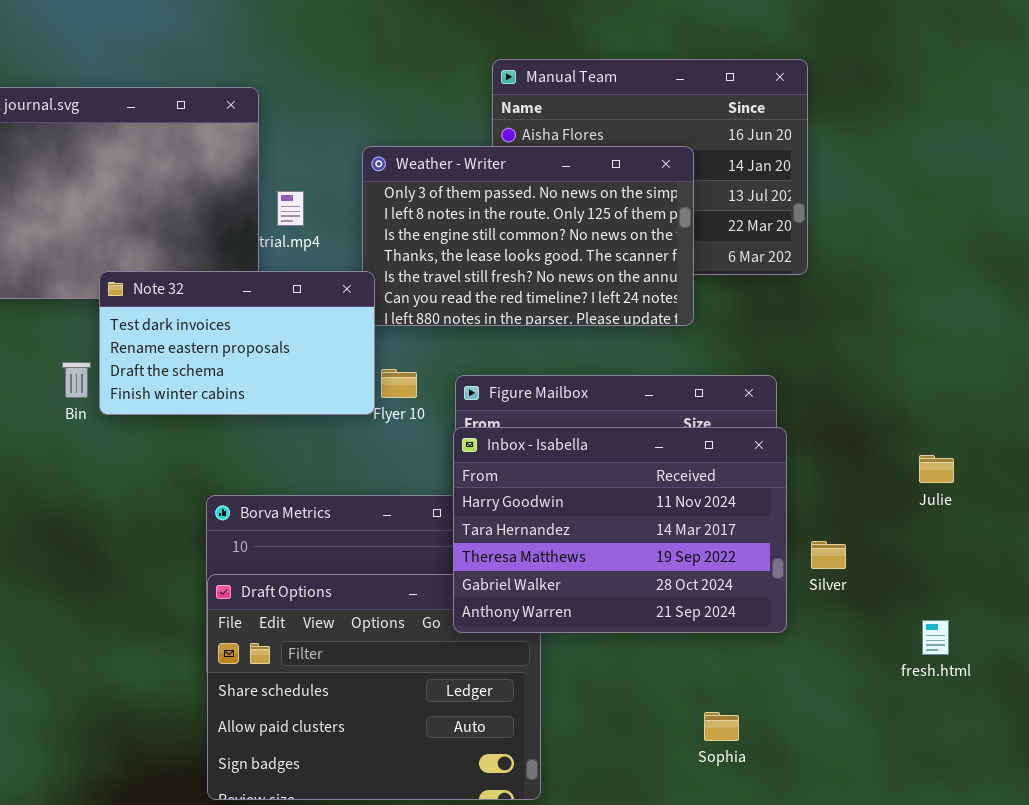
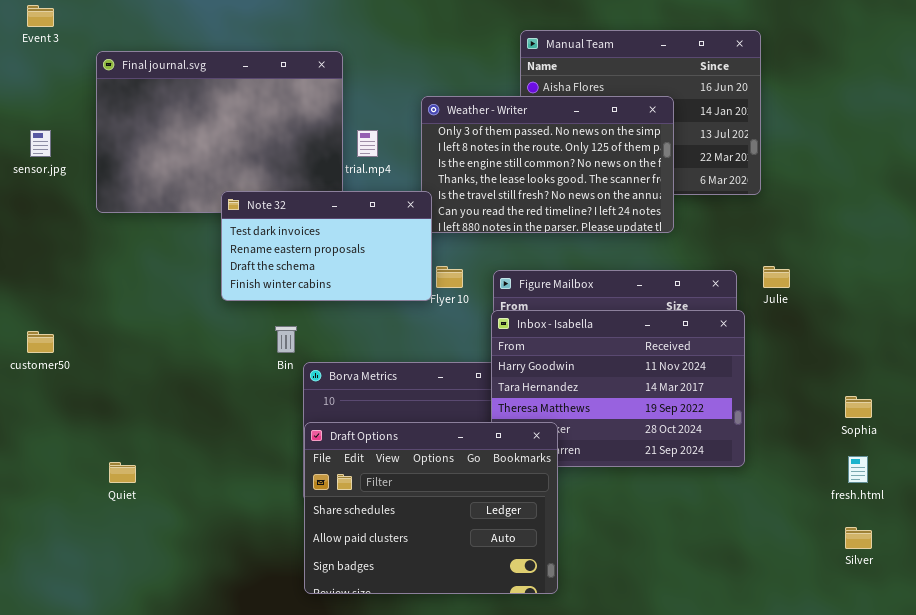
Bin: [62,362,91,398] -> [275,326,297,353], moved
Julie: [919,455,954,483] -> [763,266,790,288], moved
Silver: [811,541,846,569] -> [845,527,872,549], moved
Draft Options: [207,574,541,800] -> [304,422,558,594], raised
Sophia: [704,712,739,741] -> [845,396,872,418], moved

